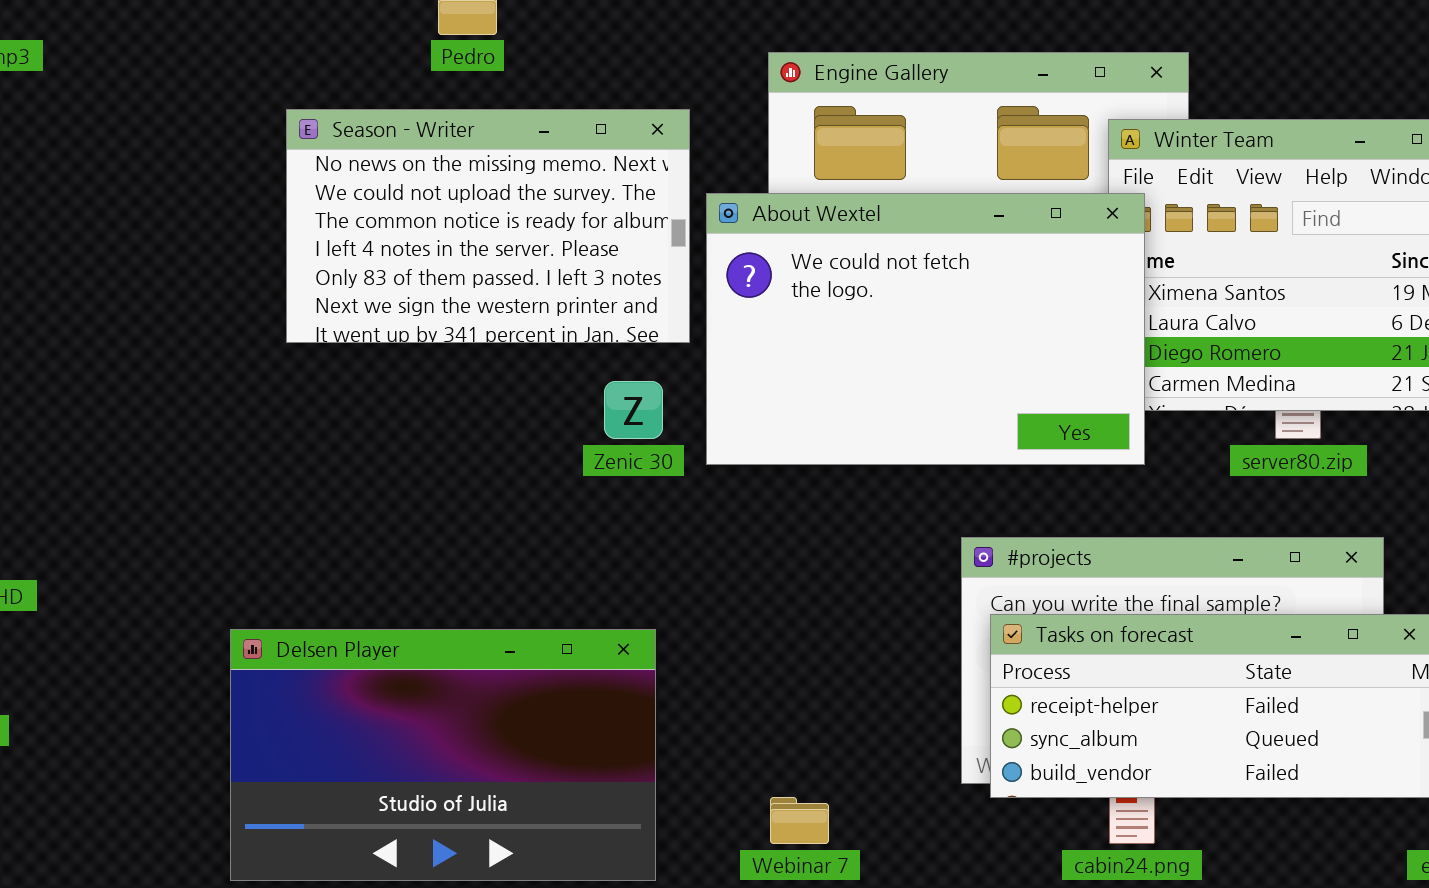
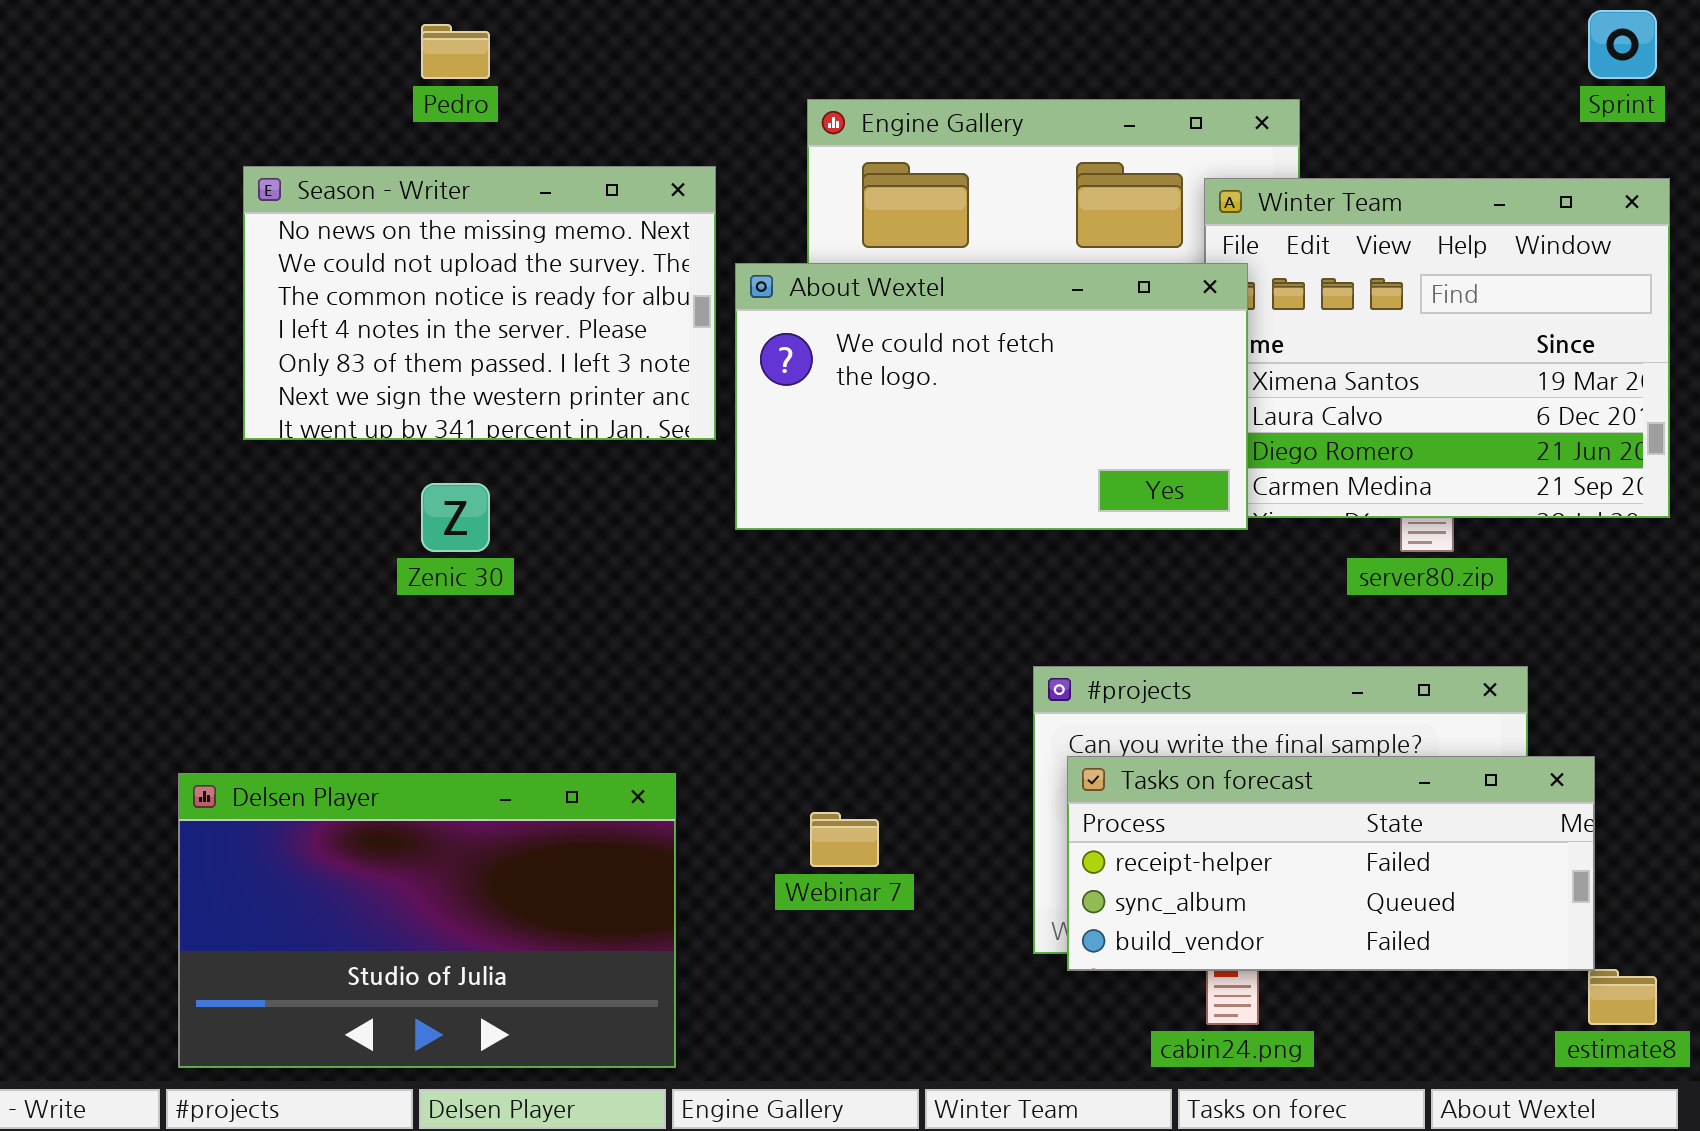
About Wextel: [706,193,1145,465] -> [735,263,1248,530], resized
Zenic 30: [604,381,663,439] -> [421,483,490,552], moved
Webinar 7: [770,797,829,844] -> [810,812,879,867], moved

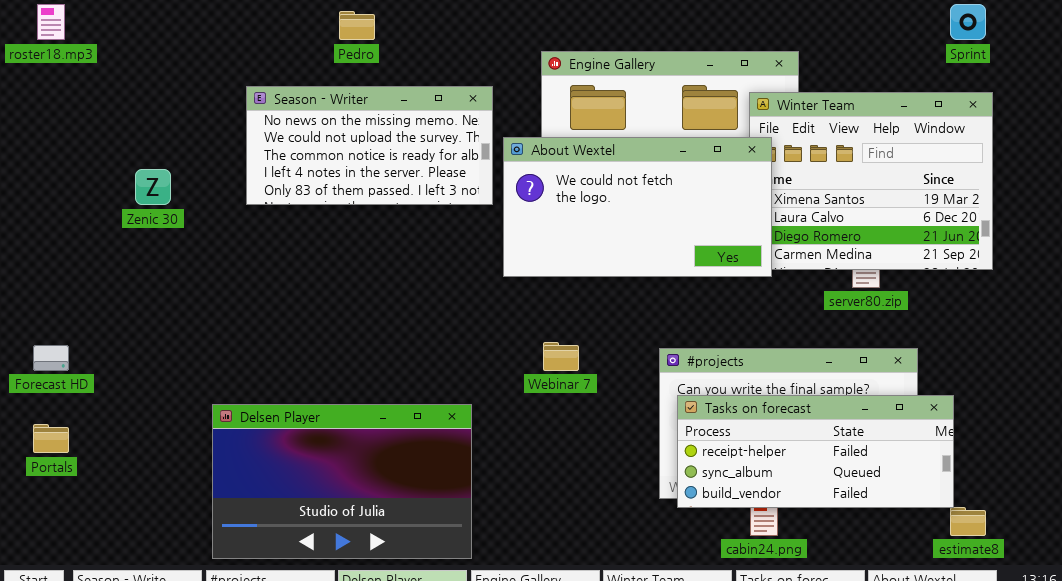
Season - Writer: [243,166,716,440] -> [246,86,493,205], resized
Zenic 30: [421,483,490,552] -> [135,169,171,205], moved
Webinar 7: [810,812,879,867] -> [543,342,579,371], moved

